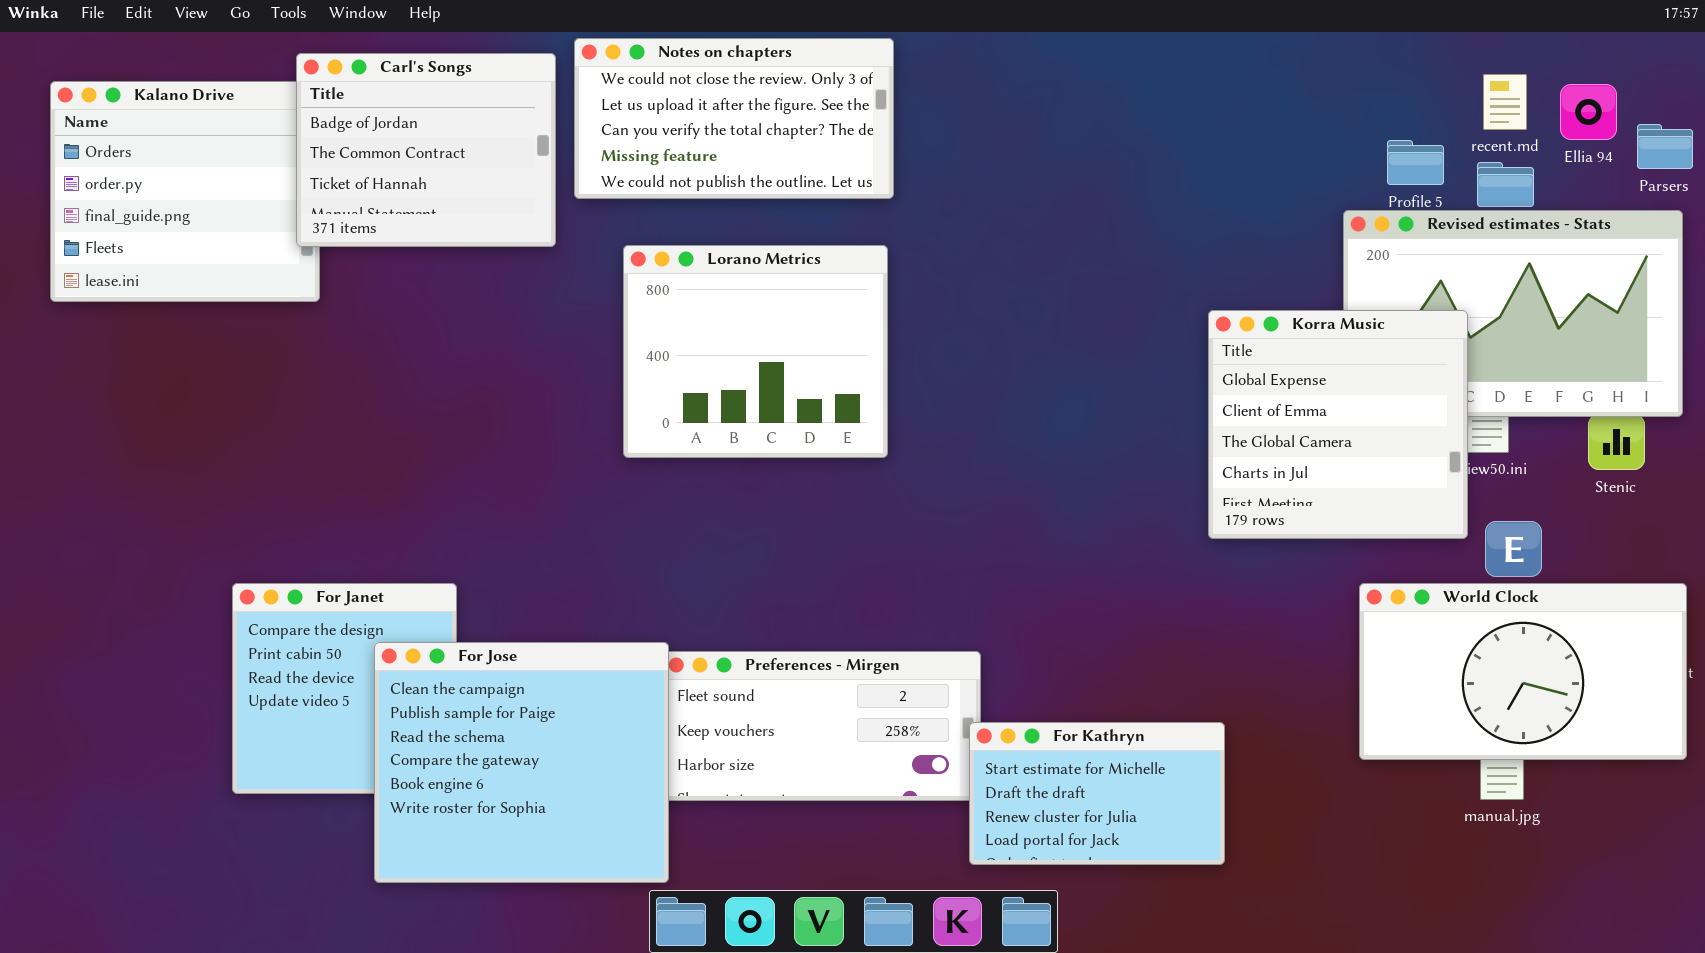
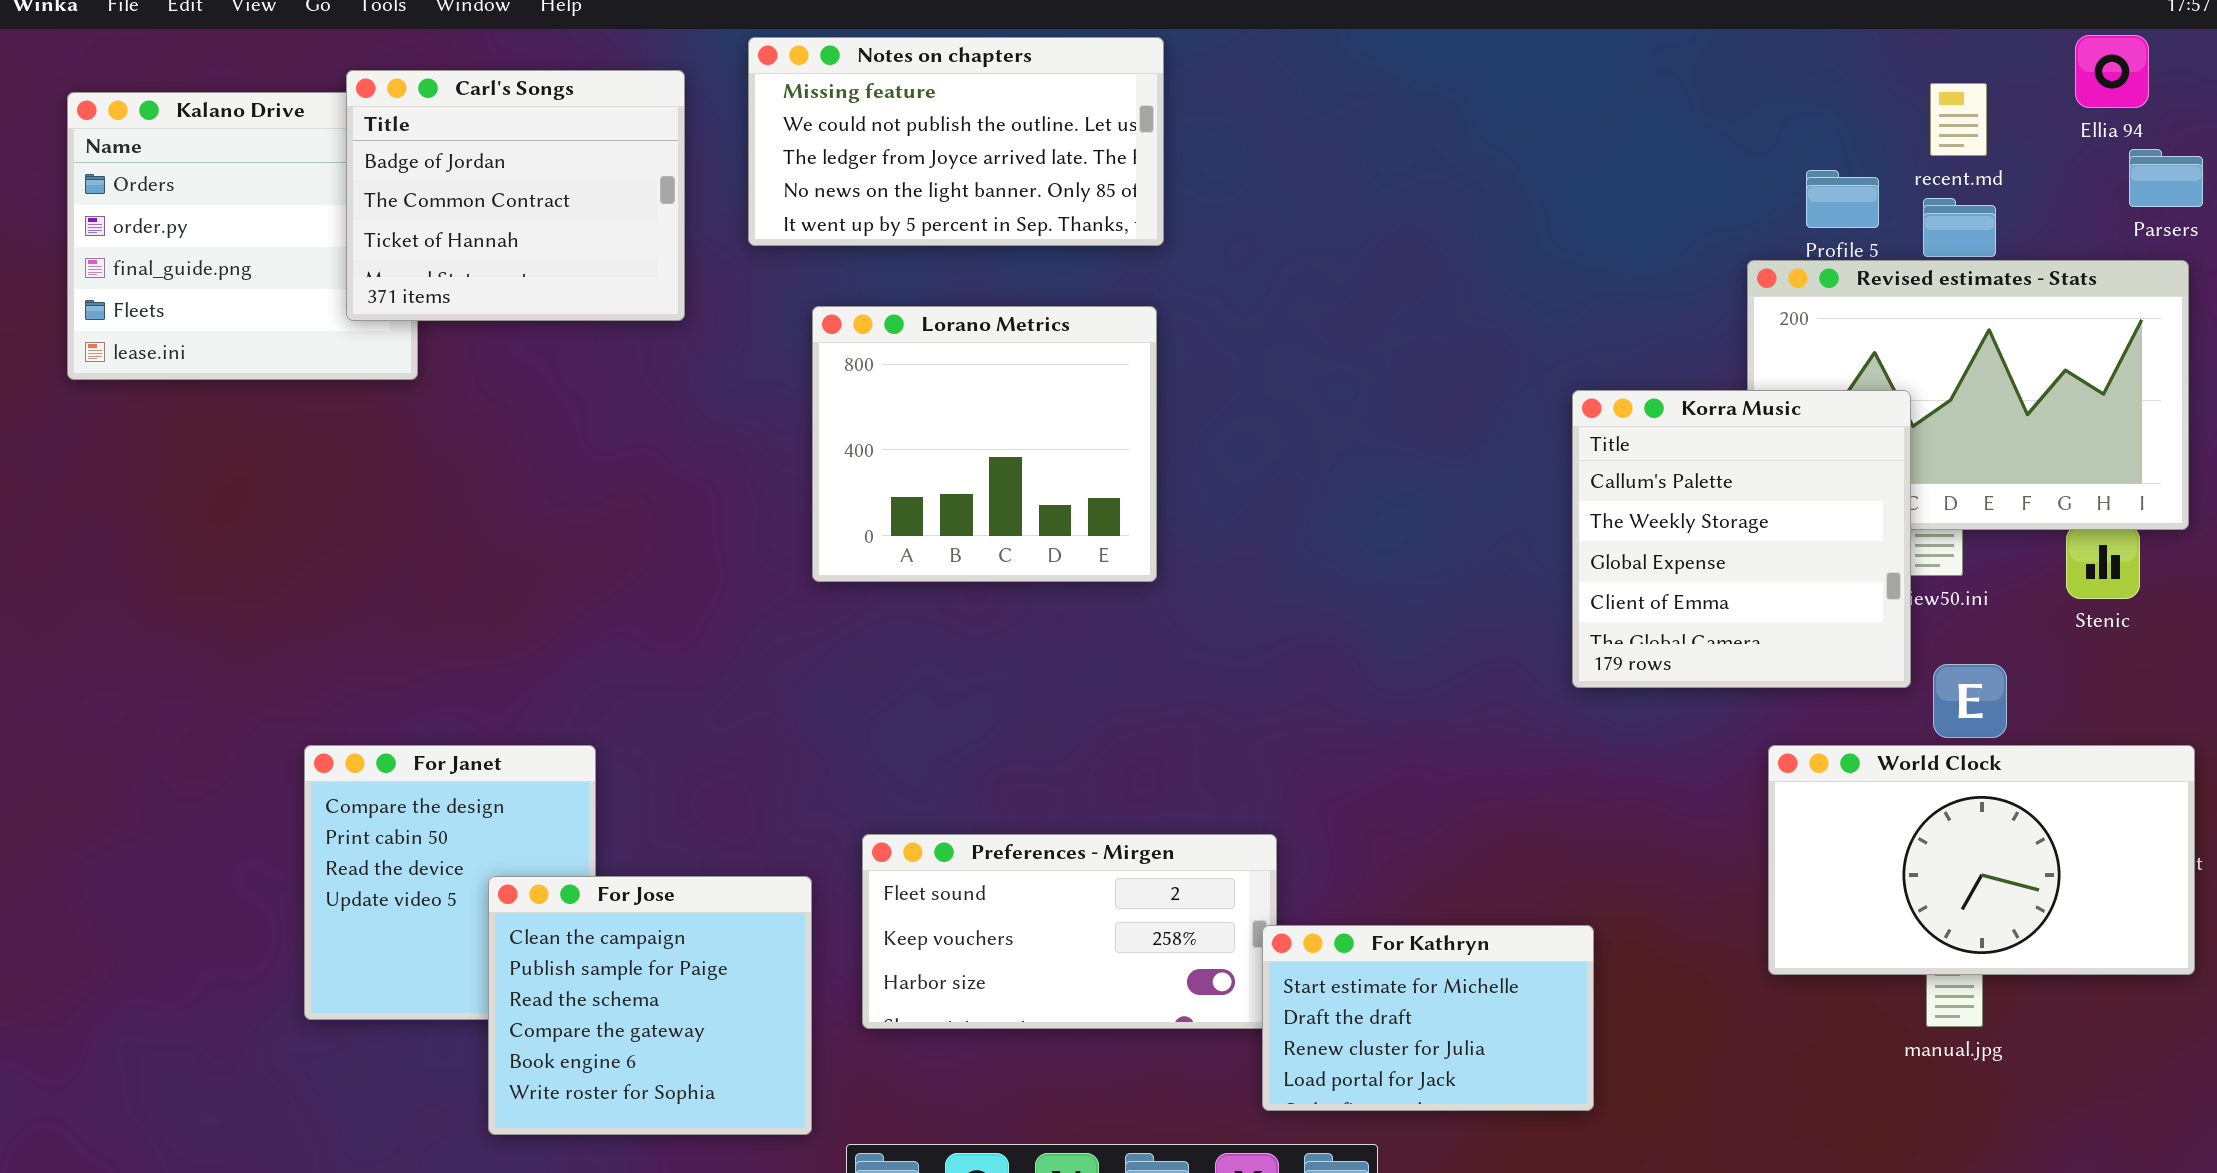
Notes on chapters: [574,38,894,199] -> [748,37,1164,246], scrolled down 3 rows
Carl's Songs: [296,53,556,247] -> [346,70,685,321], moved
Ellia 94: [1560,84,1617,140] -> [2075,35,2149,108], moved
Korra Music: [1208,310,1468,539] -> [1572,390,1911,688], scrolled up 2 rows
For Jose: [374,642,669,883] -> [488,876,812,1135], resized

